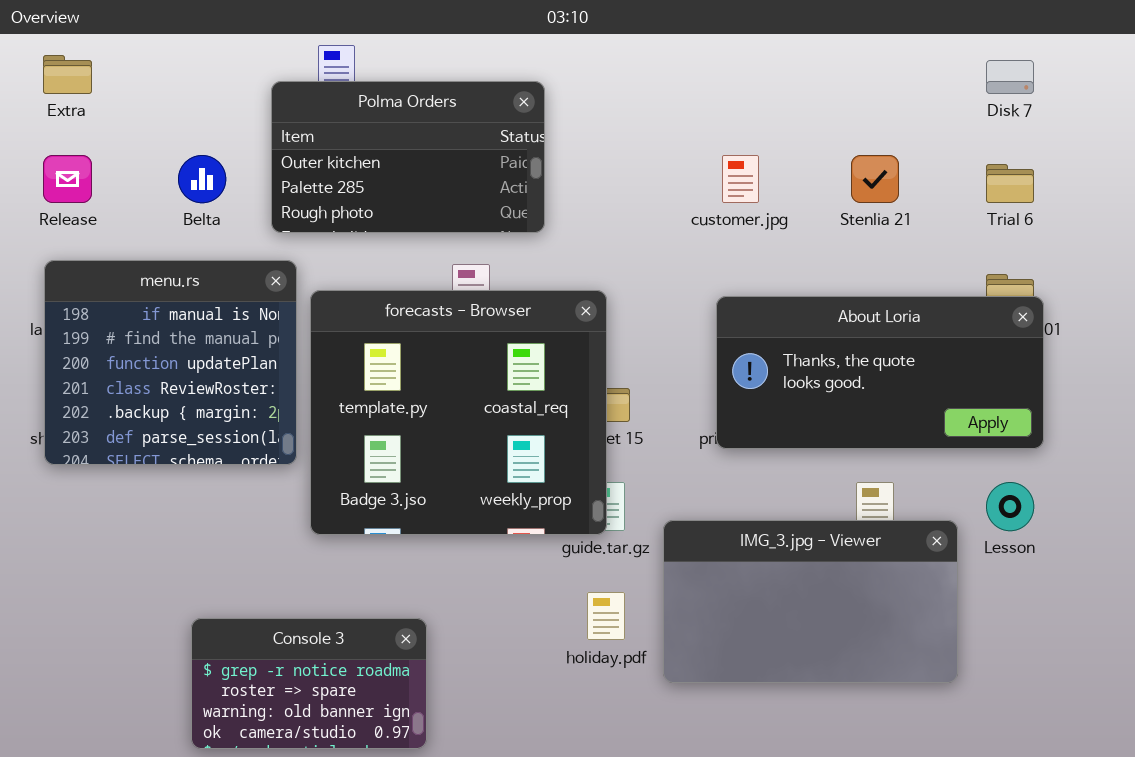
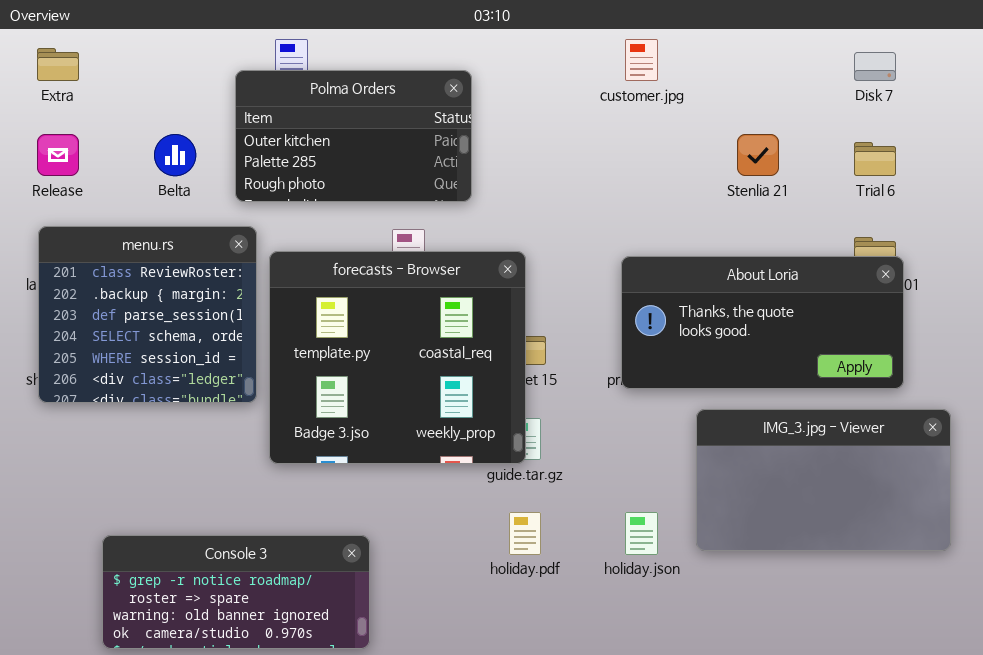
customer.jpg: [722,155,759,203] -> [625,39,658,81], moved
menu.rs: [44,260,297,465] -> [38,226,257,403], scrolled down 3 rows
IMG_3.jpg - Viewer: [663,520,958,683] -> [696,409,951,551], moved
Console 3: [191,618,427,749] -> [102,535,370,649], resized

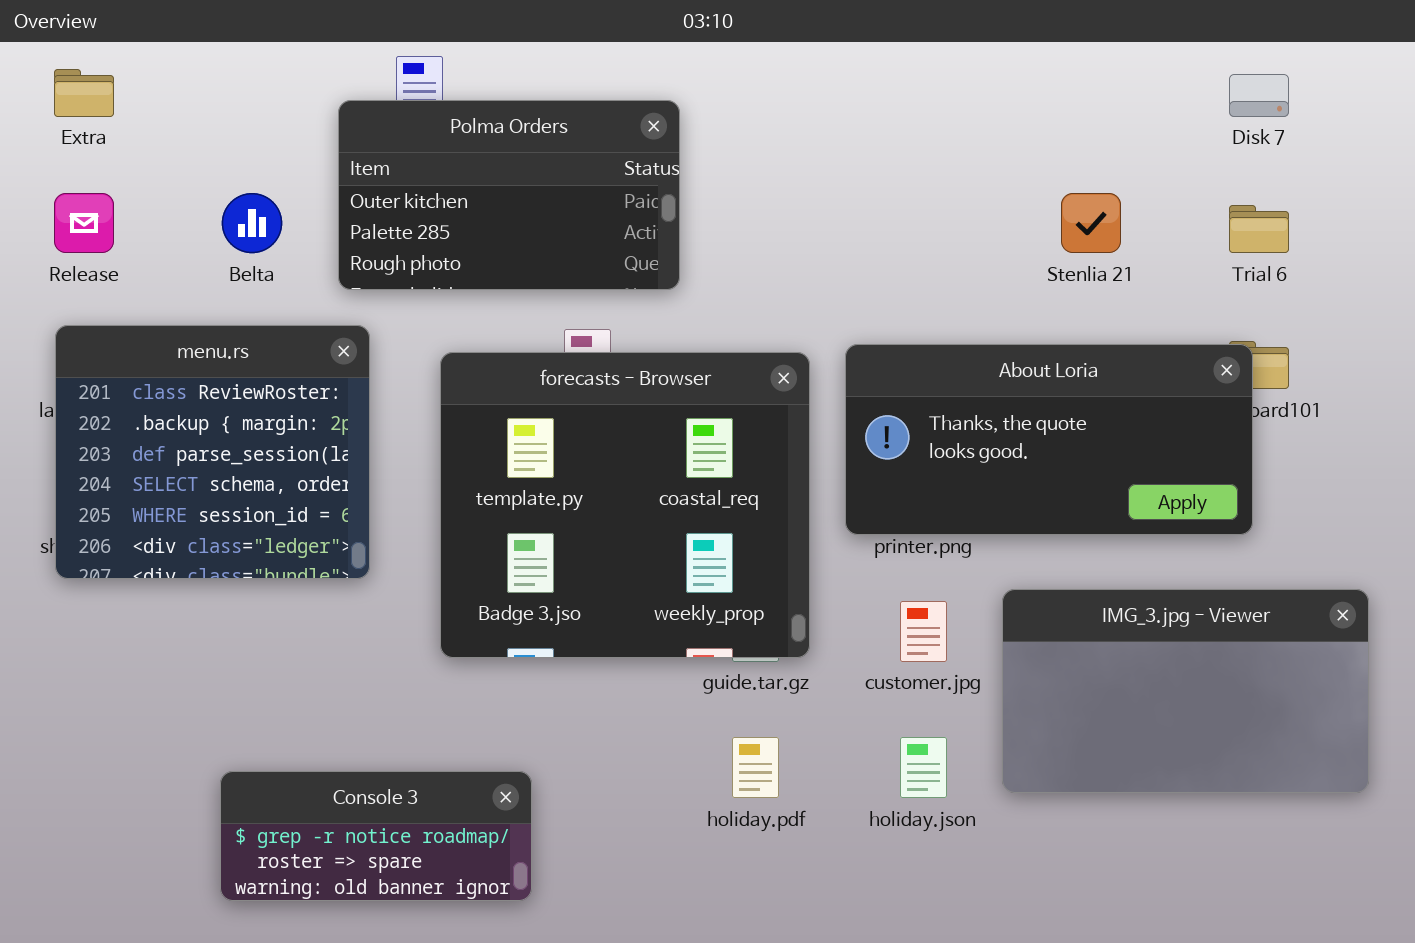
customer.jpg: [625,39,658,81] -> [900,601,947,662], moved
forecasts - Browser: [269,251,526,464] -> [440,352,810,658], moved
About Loria: [621,256,904,389] -> [845,344,1253,535], moved
Console 3: [102,535,370,649] -> [220,771,532,901], resized

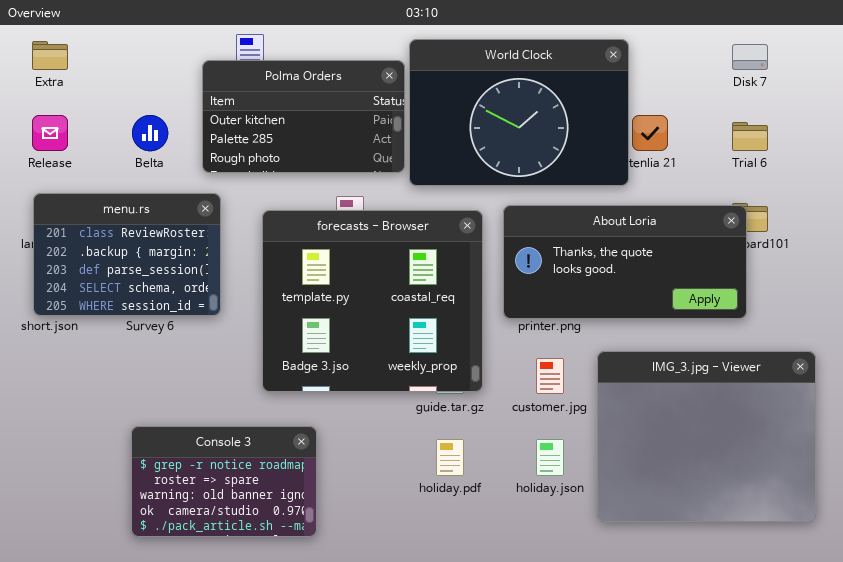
World Clock: none -> [409,39,629,186], opened
menu.rs: [55,325,370,579] -> [33,193,221,316], resized
IMG_3.jpg - Viewer: [1002,589,1369,793] -> [597,351,816,522], resized
Console 3: [220,771,532,901] -> [131,426,317,537], resized

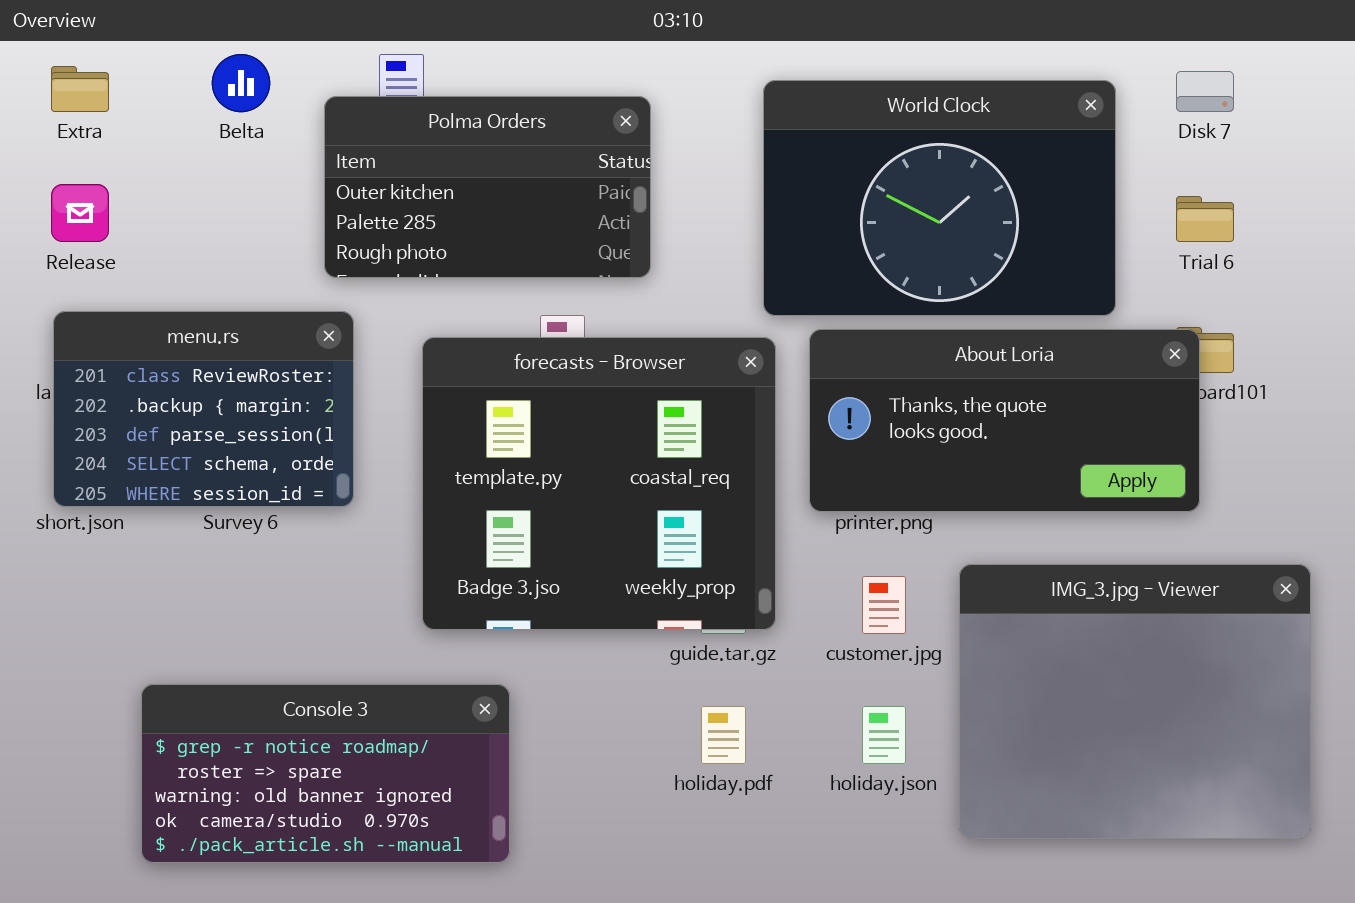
World Clock: [409,39,629,186] -> [763,80,1116,316], moved
Belta: [132,115,168,151] -> [212,54,270,112], moved
Console 3: [131,426,317,537] -> [141,684,510,863], resized

